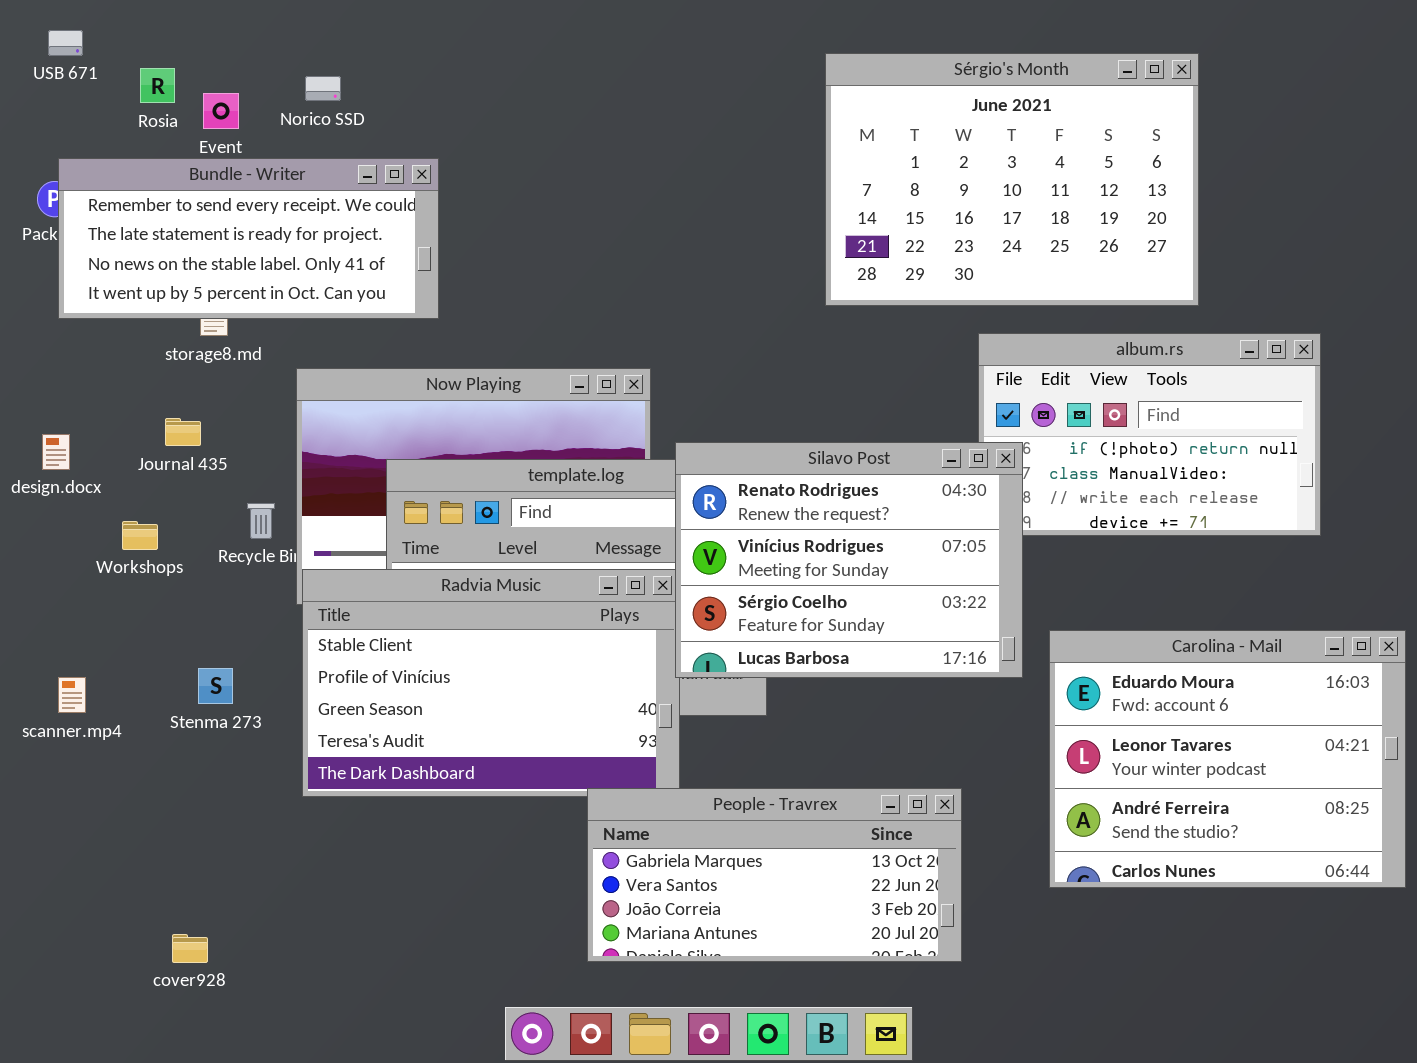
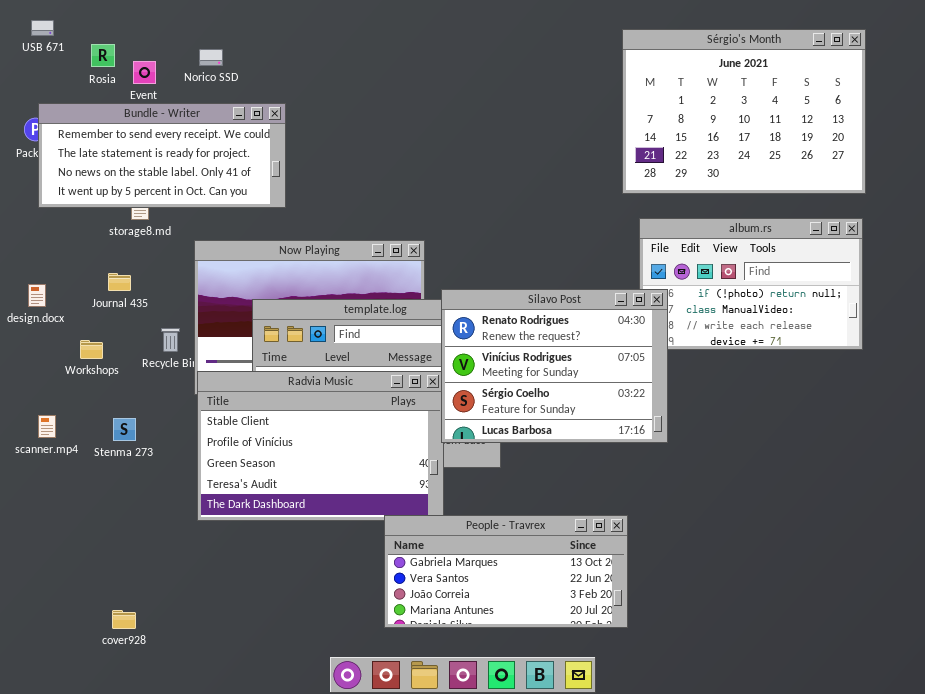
Sérgio's Month: [825,53,1199,306] -> [622,29,866,194], moved
Carolina - Mail: [1049,630,1406,888] -> none, closed
Stenma 273: [198,668,233,704] -> [113,418,136,441], moved
scanner.mp4: [58,677,86,713] -> [38,415,56,438], moved

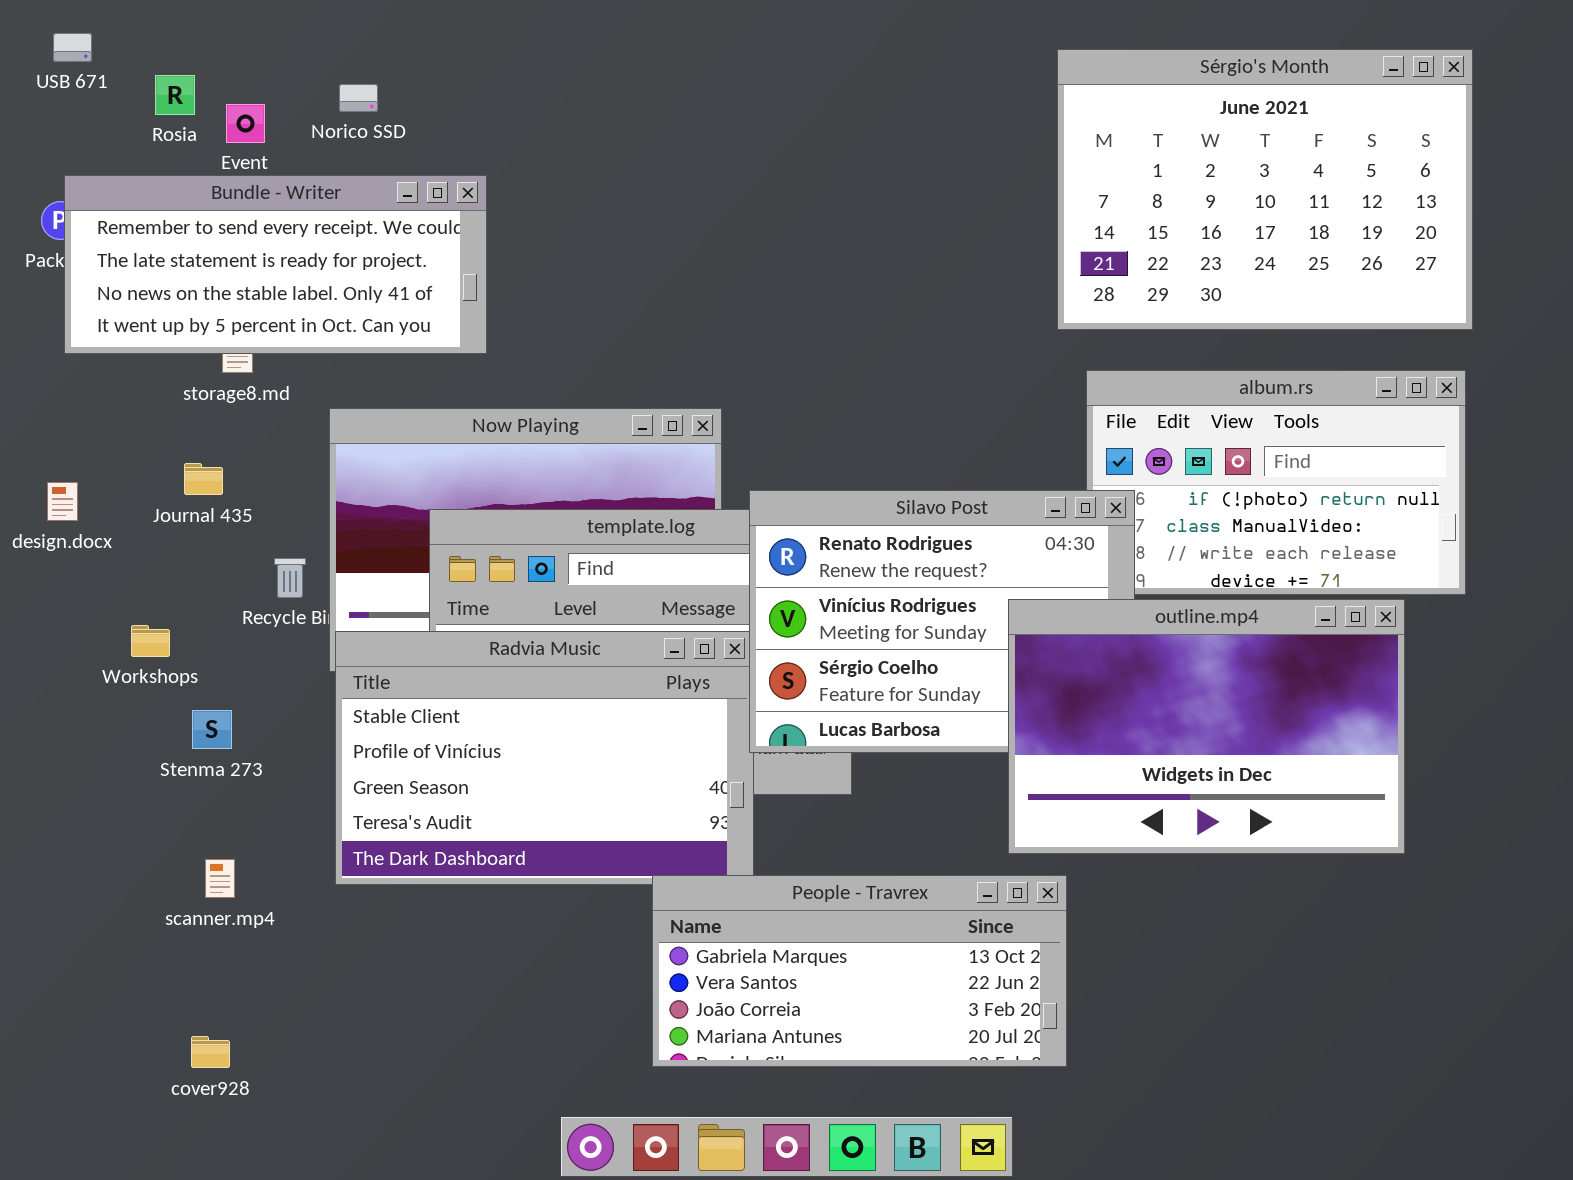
Workshops: [80,340,103,359] -> [131,625,170,657], moved
outline.mp4: none -> [1008,599,1405,854], opened
scanner.mp4: [38,415,56,438] -> [205,859,235,898], moved

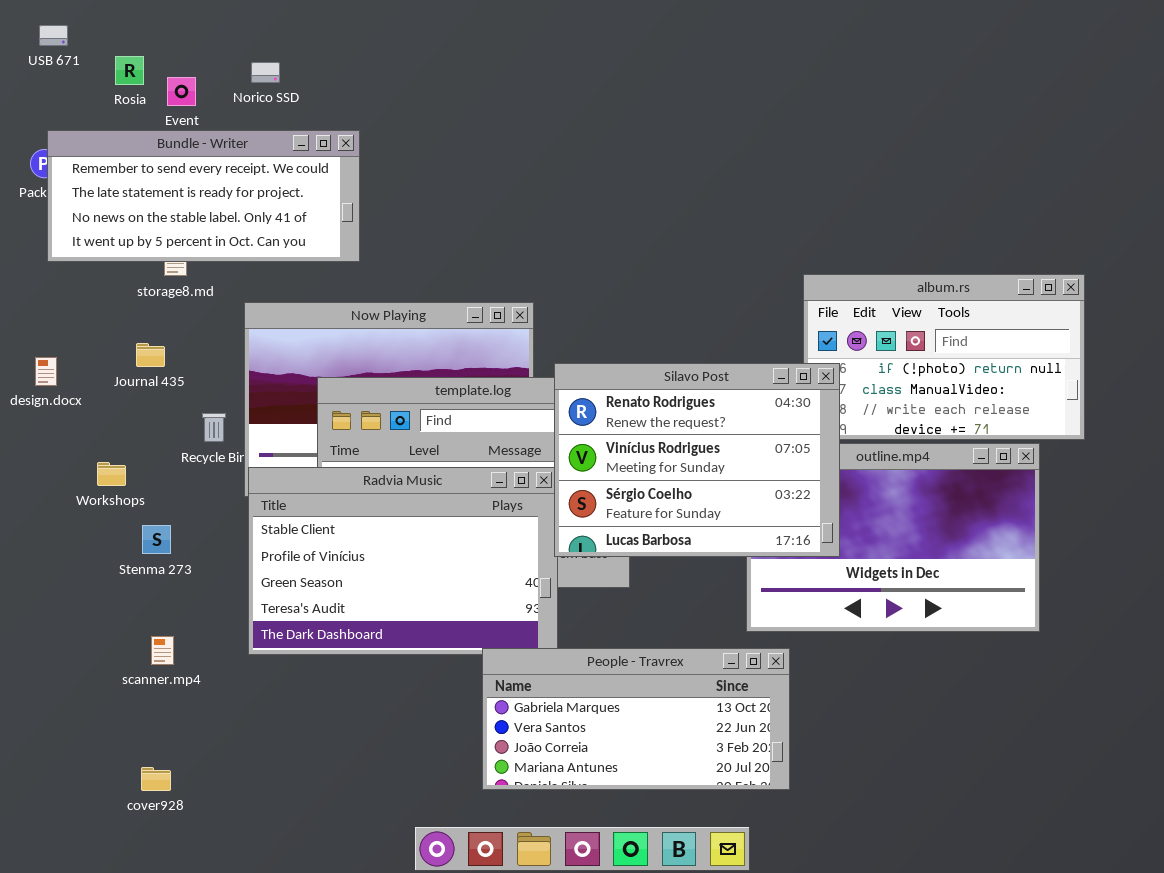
Sérgio's Month: [1057,49,1473,330] -> none, closed
Silavo Post: [749,490,1135,753] -> [554,363,840,557], raised

